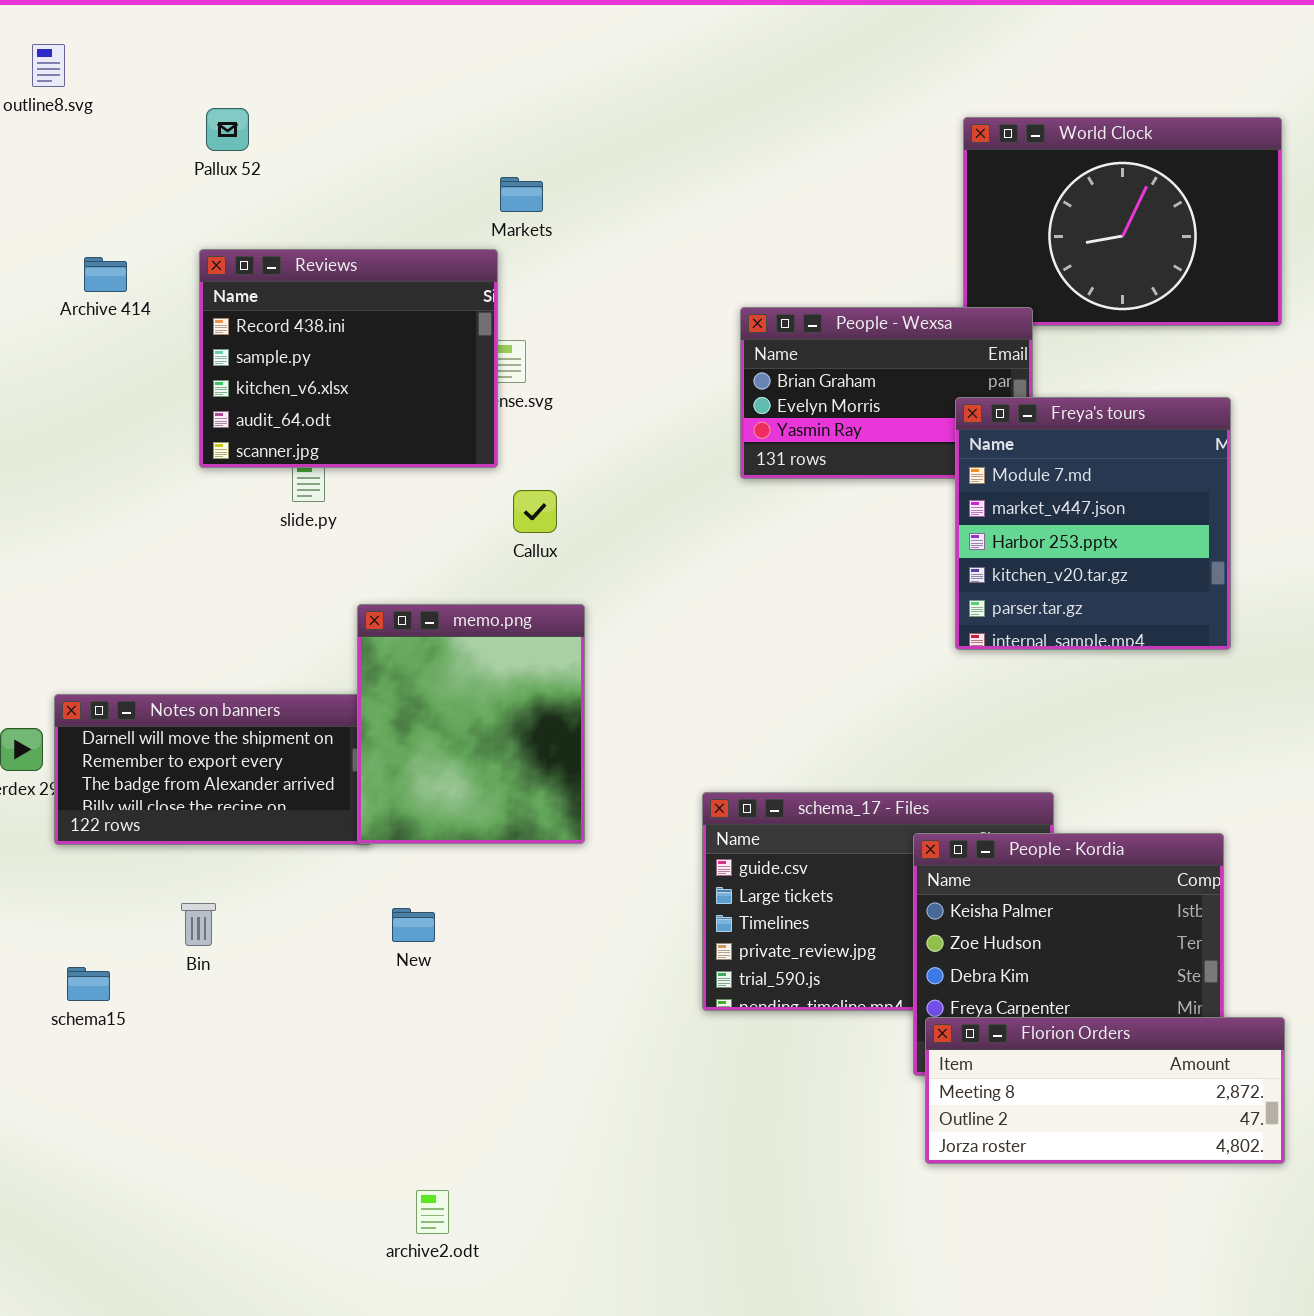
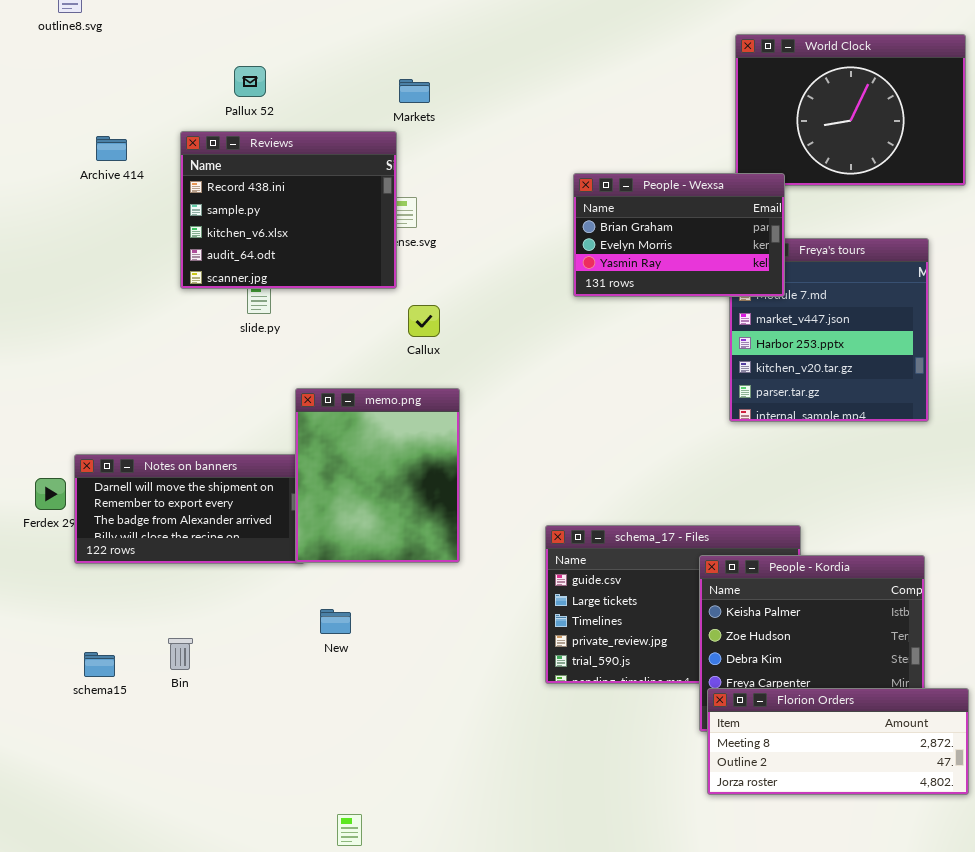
Pallux 52: [206,108,249,151] -> [234,66,266,97], moved
People - Wexsa: [740,307,1033,479] -> [573,173,785,297], raised
Bin: [181,903,216,946] -> [168,638,193,670], moved

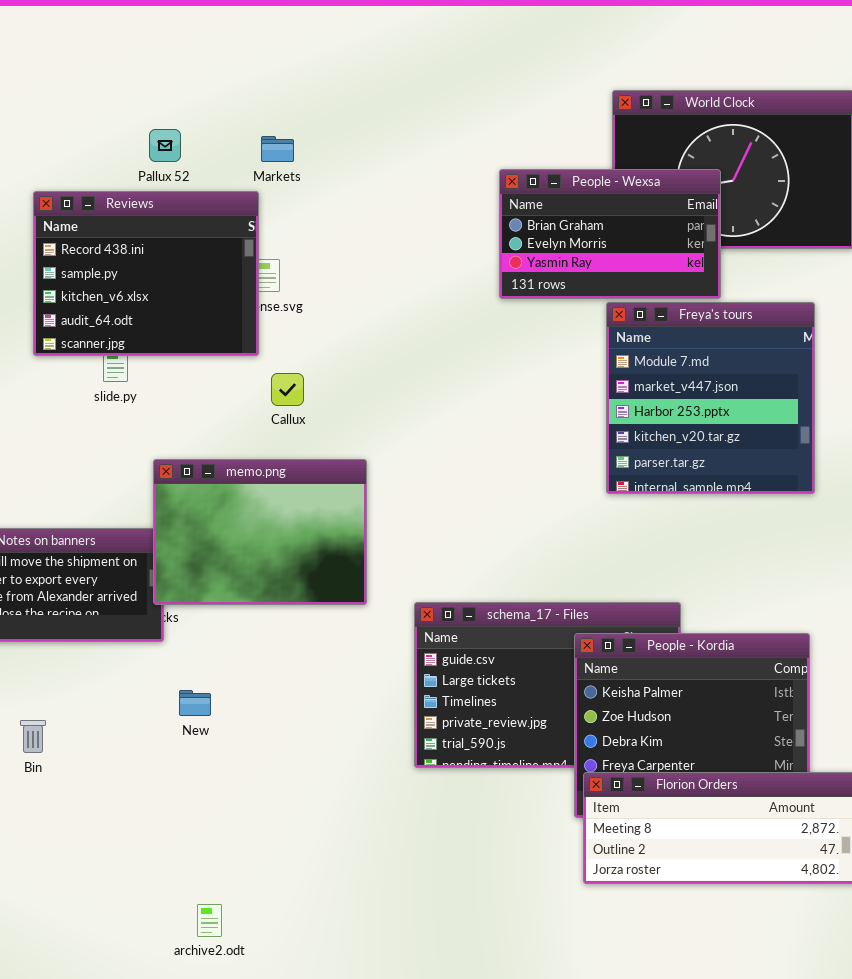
Pallux 52: [234,66,266,97] -> [149,129,181,162], moved
People - Wexsa: [573,173,785,297] -> [499,169,721,299], moved
memo.png: [295,388,460,563] -> [153,459,367,605], resized

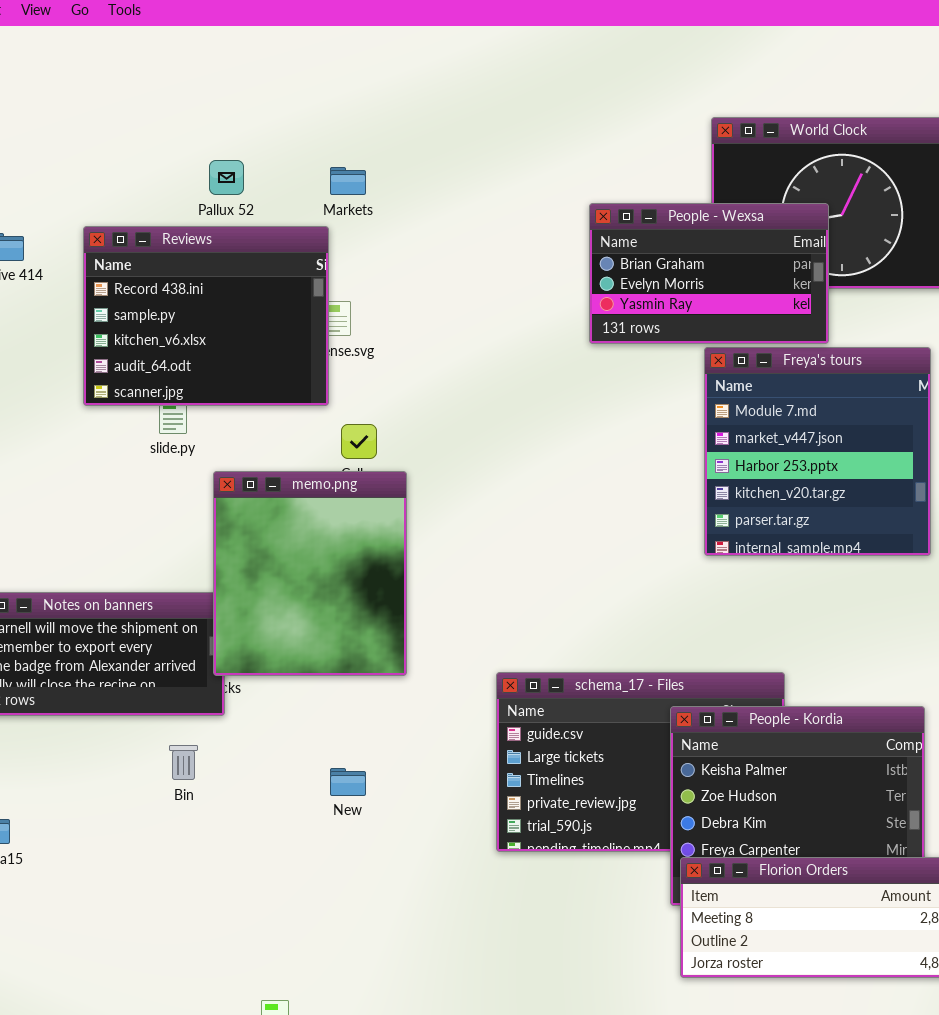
memo.png: [153,459,367,605] -> [213,471,407,676], resized
New: [179,690,211,716] -> [330,768,366,796], moved
Bin: [20,720,46,753] -> [169,745,198,780], moved

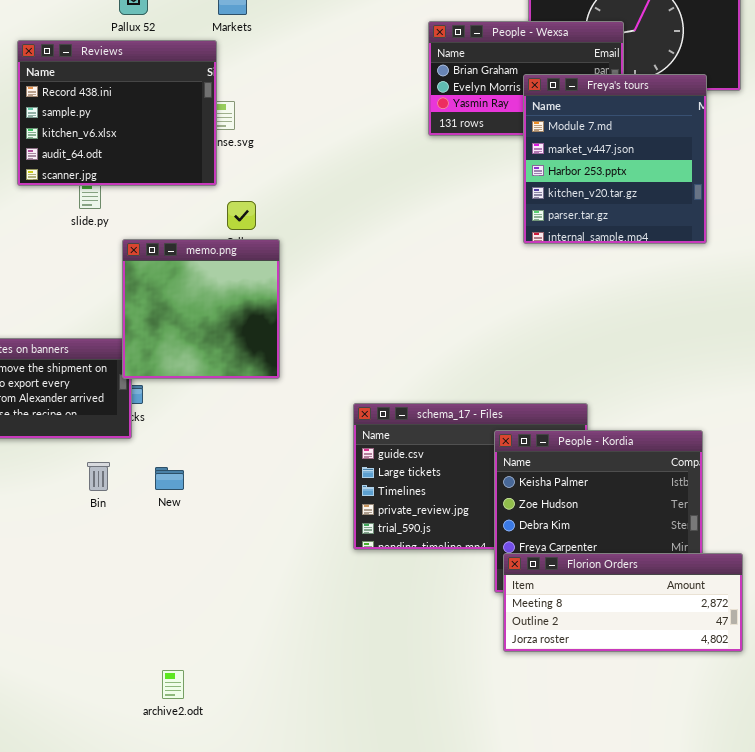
Freya's tours: [704,347,931,556] -> [523,74,707,244], moved
memo.png: [213,471,407,676] -> [122,239,280,379], resized
New: [330,768,366,796] -> [155,467,184,490], moved

